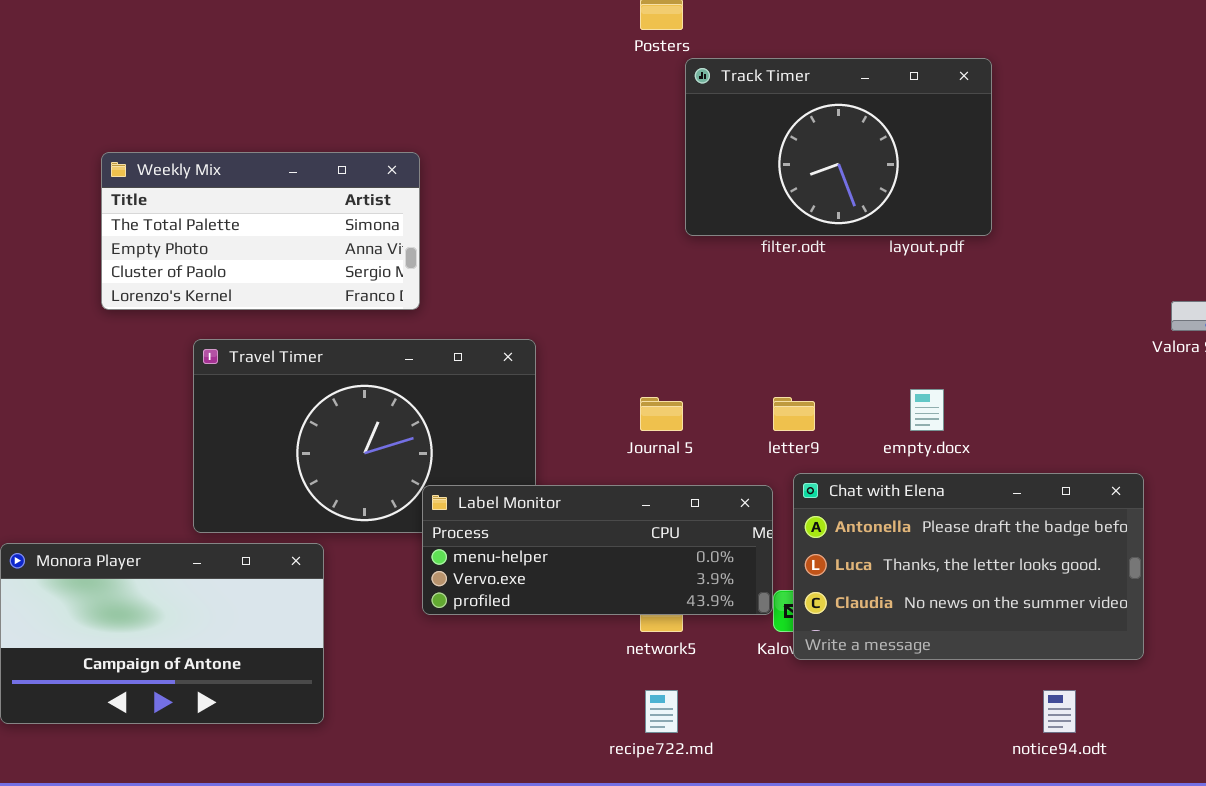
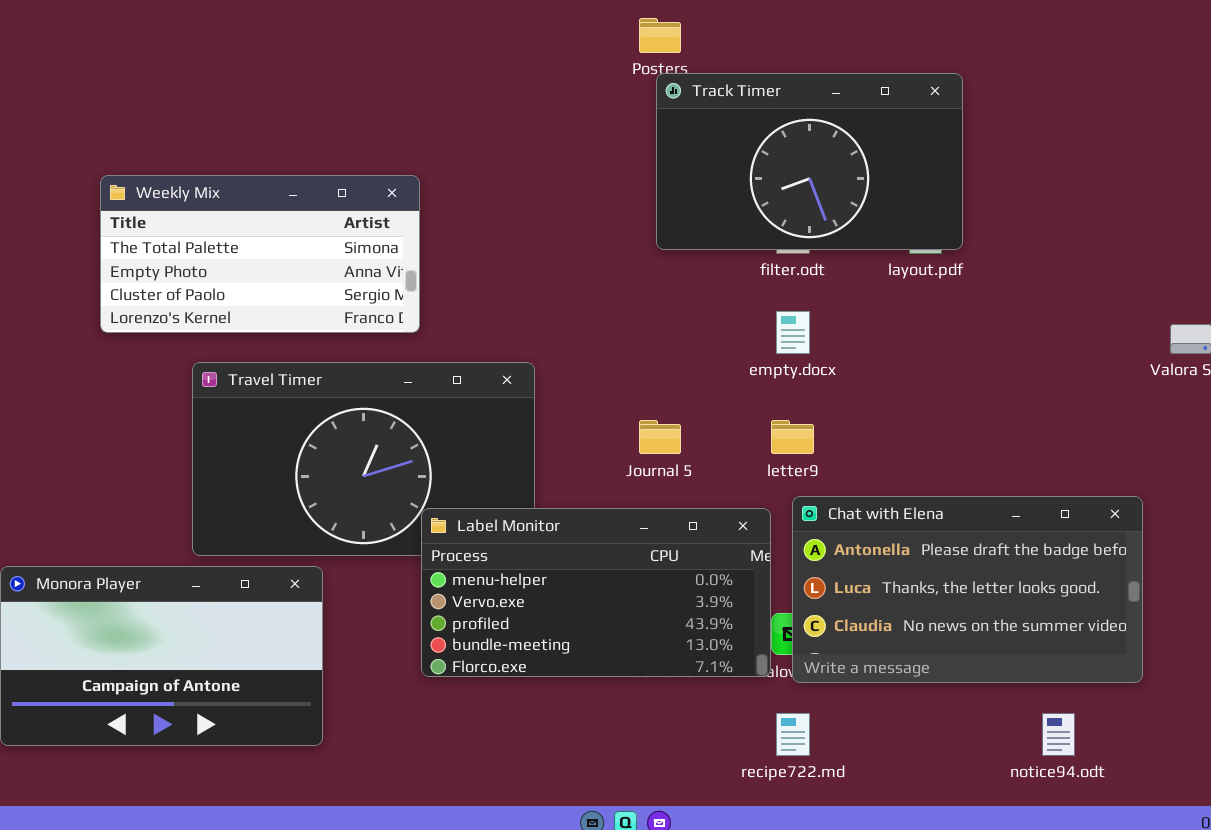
Track Timer: [685,58,992,236] -> [656,73,963,250], moved
empty.docx: [910,389,944,431] -> [776,311,810,354], moved
Label Monitor: [422,485,773,615] -> [421,508,771,677], resized
recipe722.md: [645,690,678,733] -> [776,713,810,756], moved

